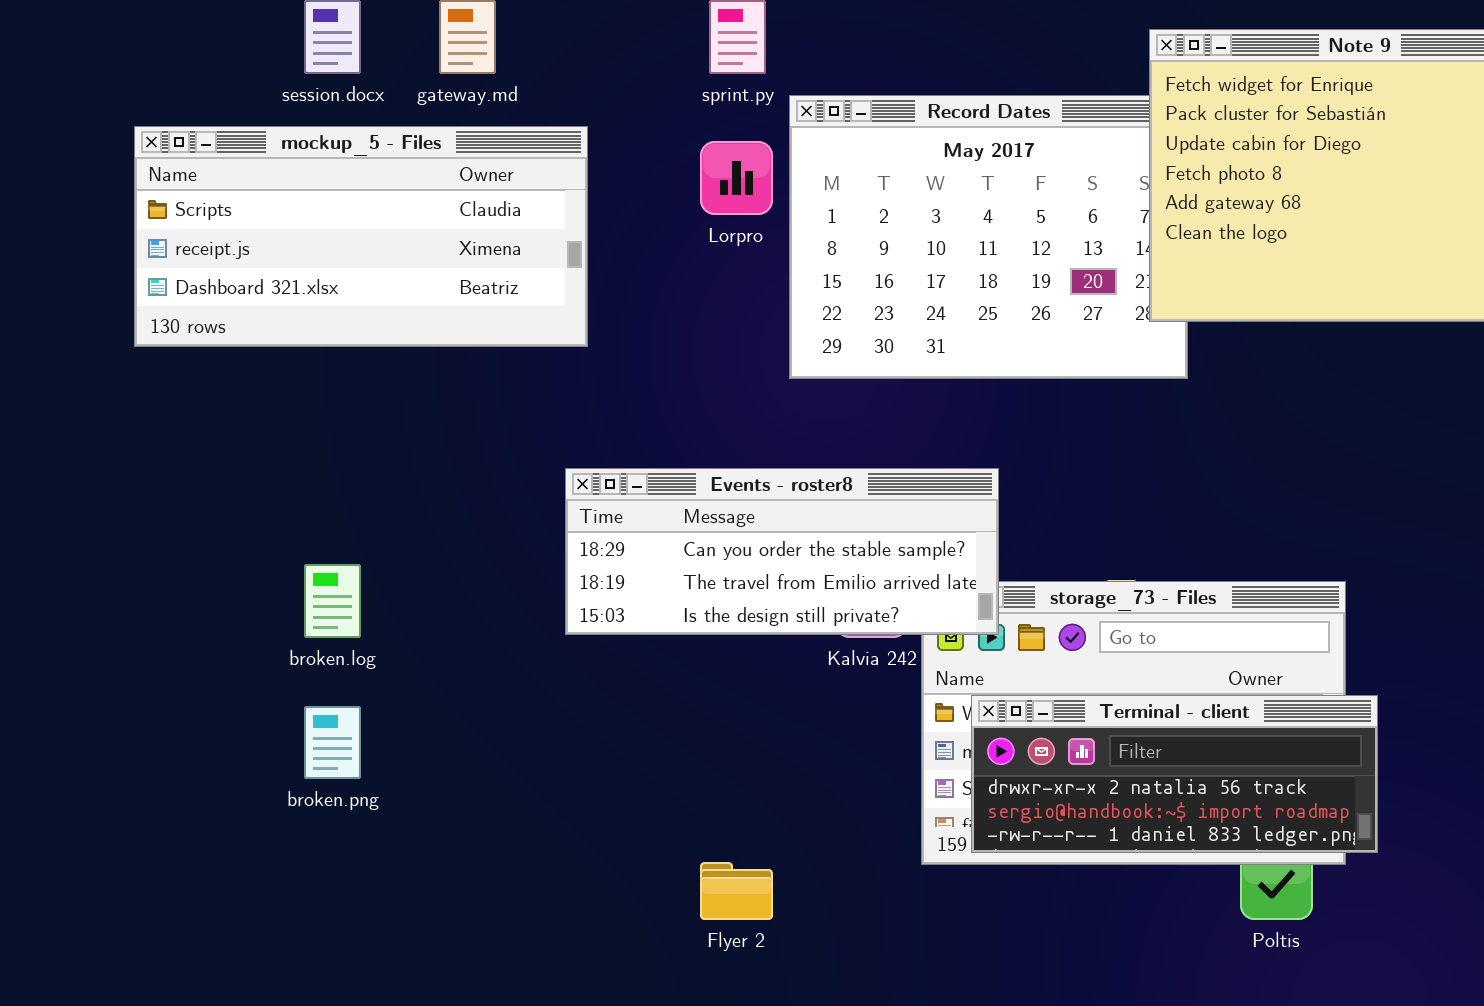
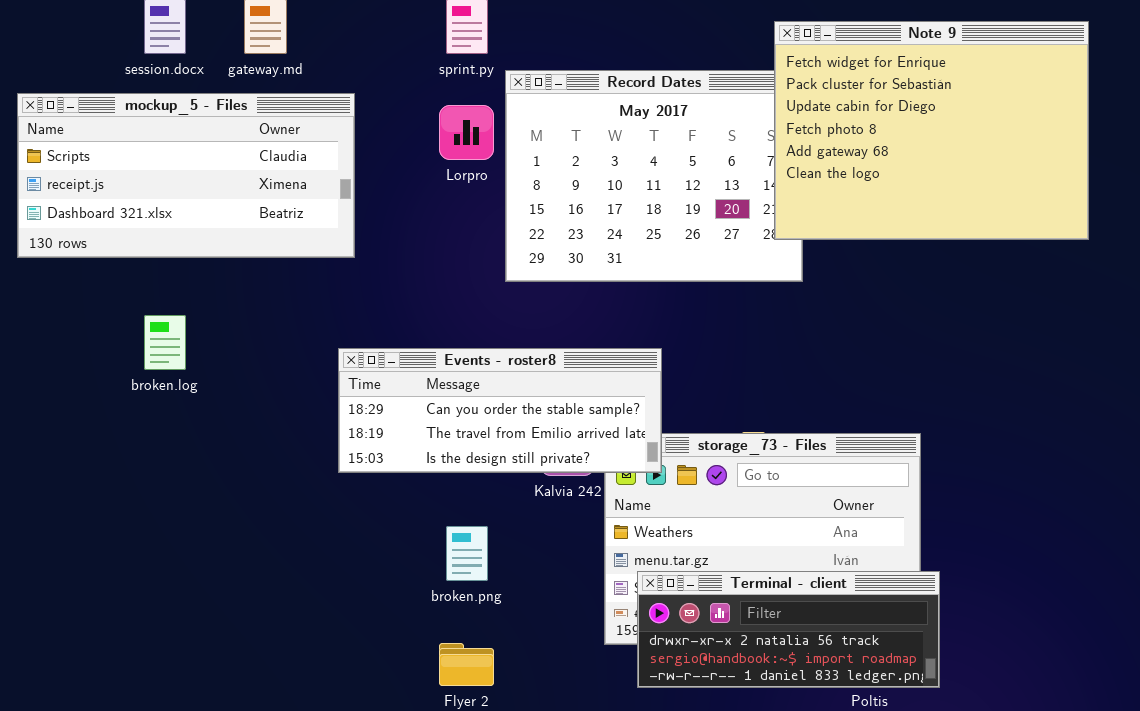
broken.log: [304,564,361,638] -> [144,315,186,370], moved
Terminal - client: [971,695,1378,853] -> [637,571,940,688], moved
broken.png: [304,706,361,779] -> [446,526,488,581], moved

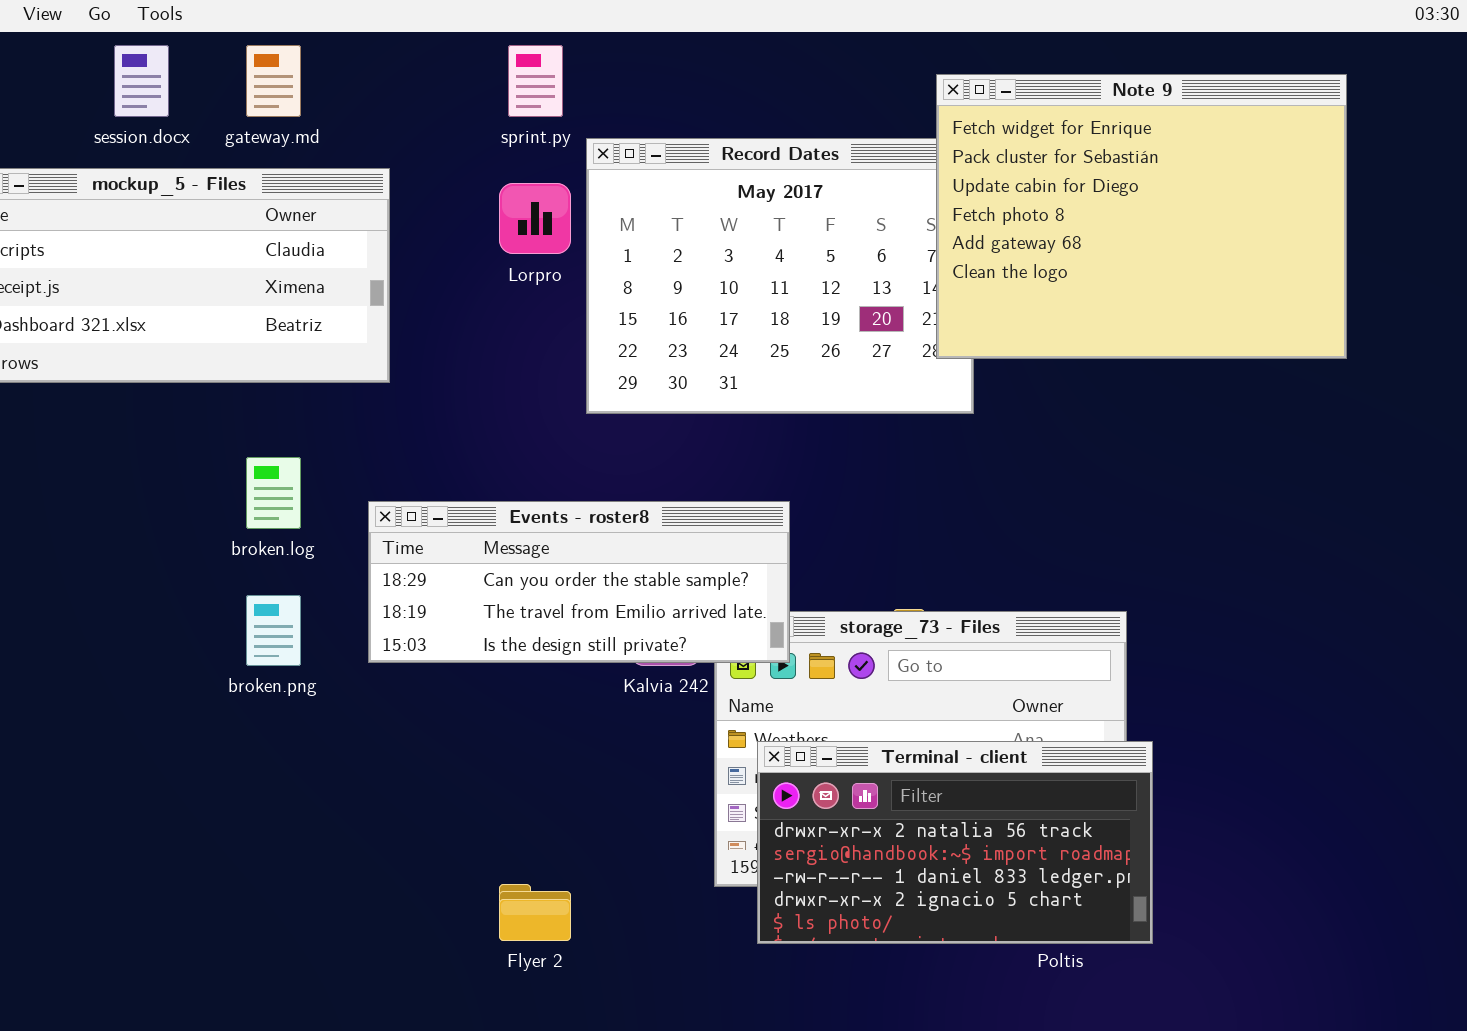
broken.log: [144,315,186,370] -> [246,457,301,529], moved
broken.png: [446,526,488,581] -> [246,595,301,666], moved
Terminal - client: [637,571,940,688] -> [757,741,1153,944], resized

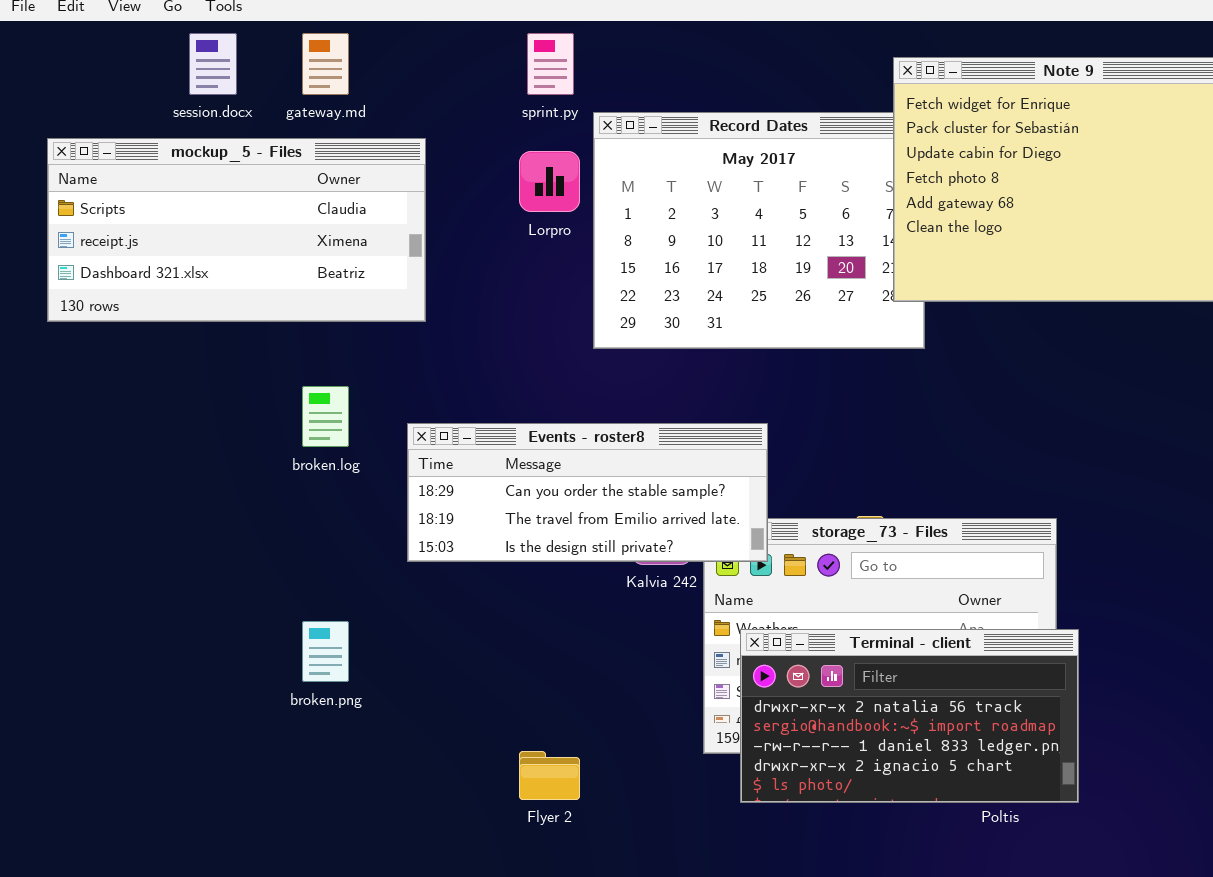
broken.png: [246,595,301,666] -> [302,621,349,682], moved

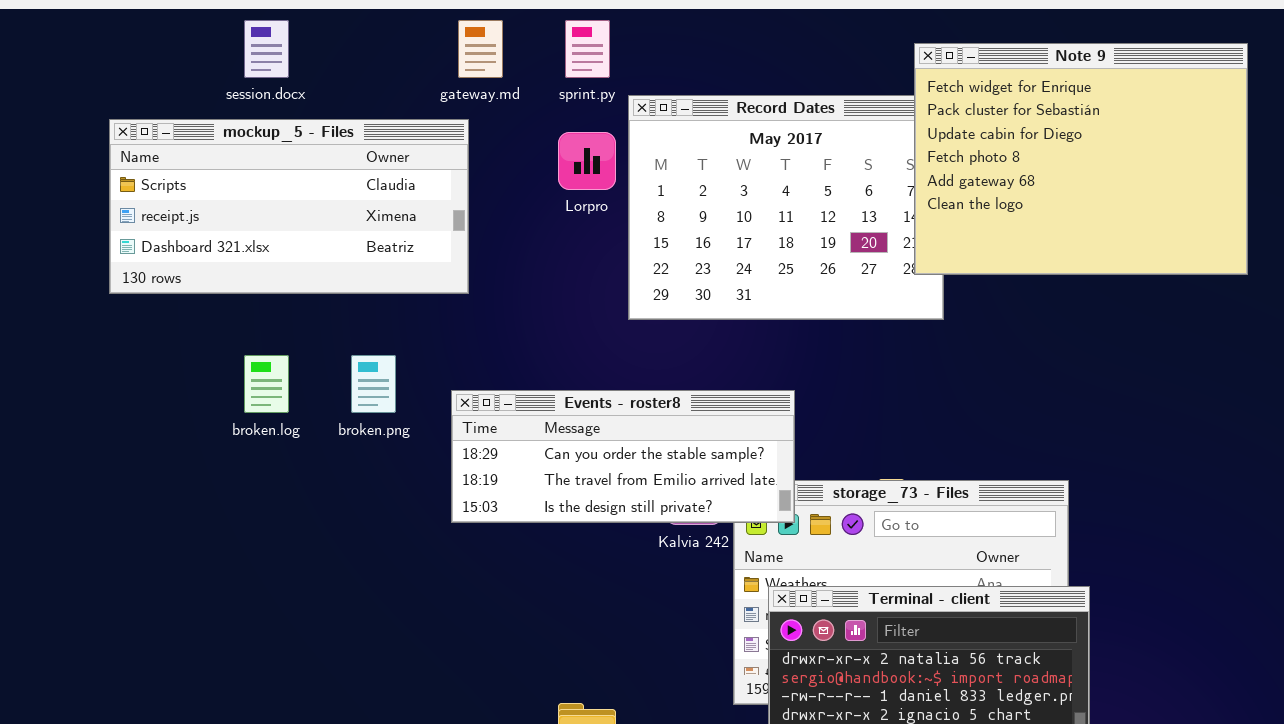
gateway.md: [302,33,349,95] -> [458,20,503,78], moved
broken.log: [302,386,349,447] -> [244,355,289,413], moved
broken.png: [302,621,349,682] -> [351,355,396,413], moved

